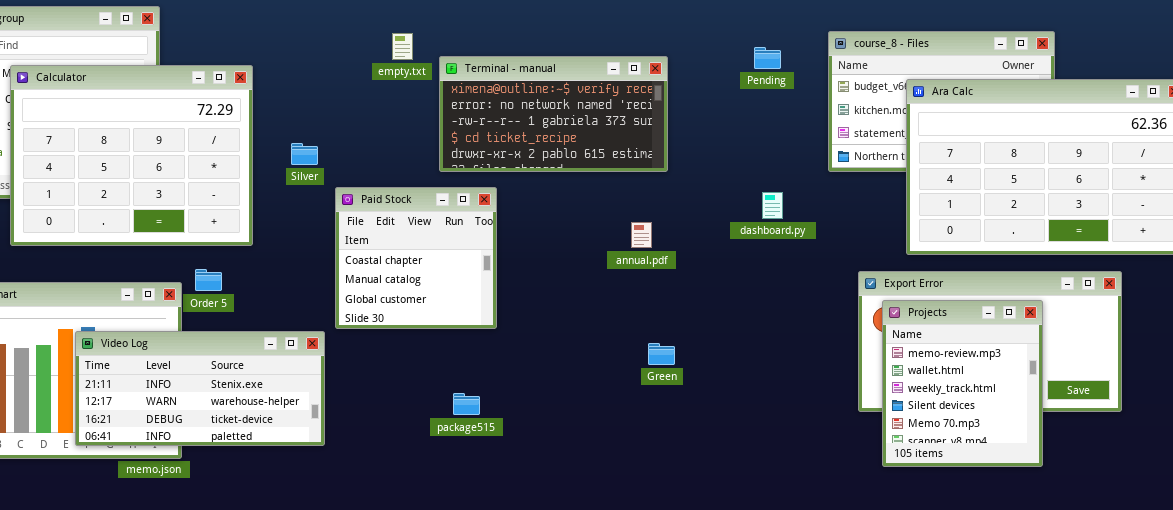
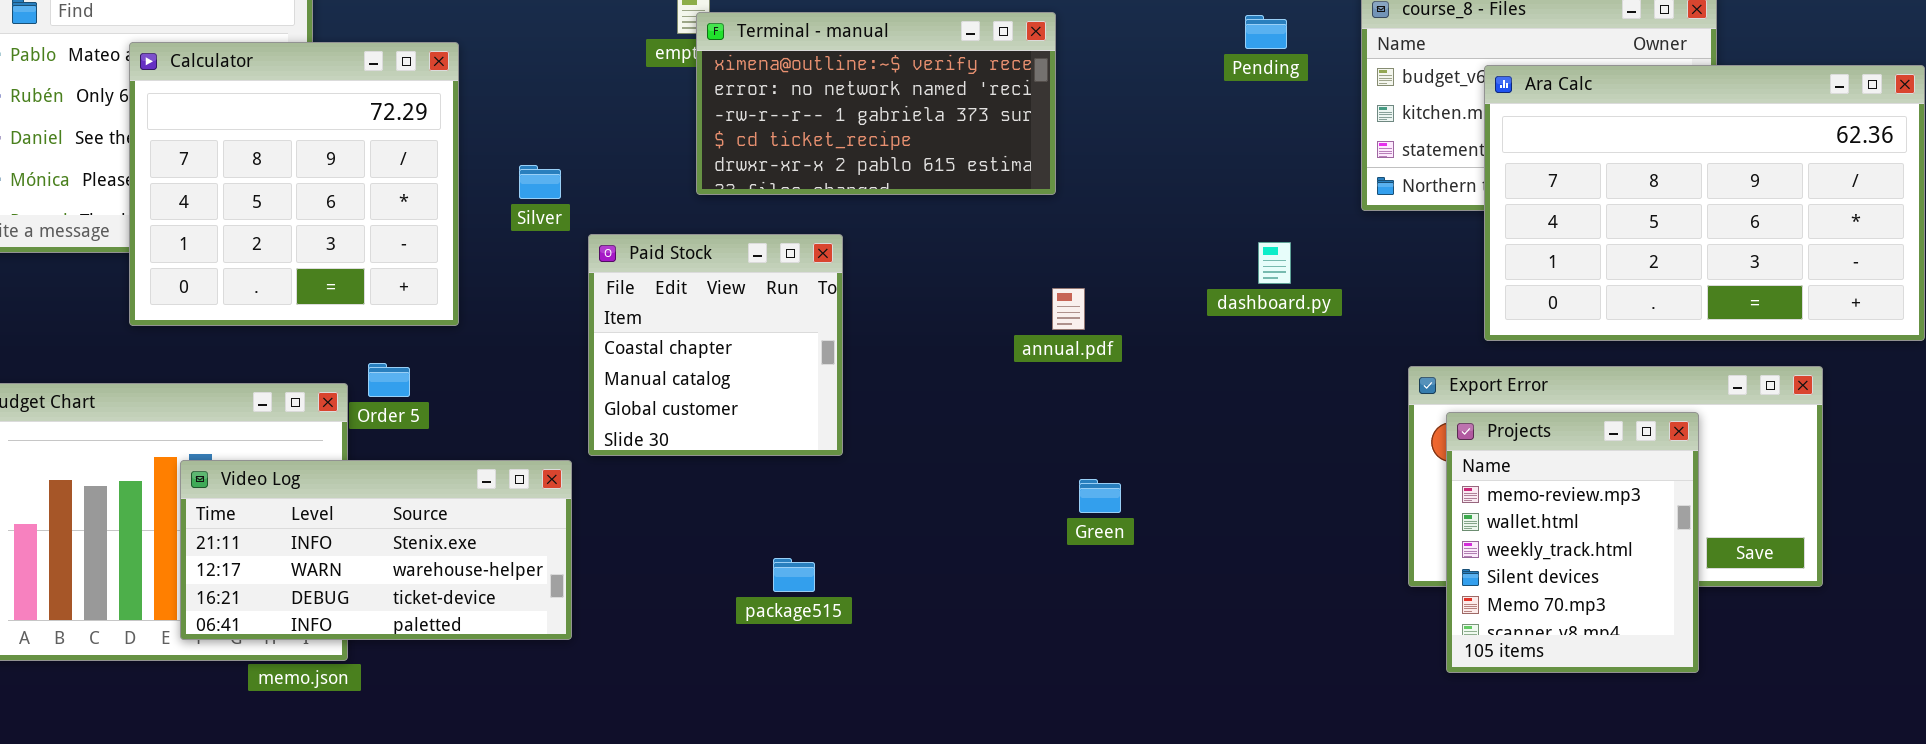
Terminal - manual: [439,56,668,172] -> [696,12,1056,195], moved
Calculator: [10,65,253,246] -> [129,42,459,326], resized

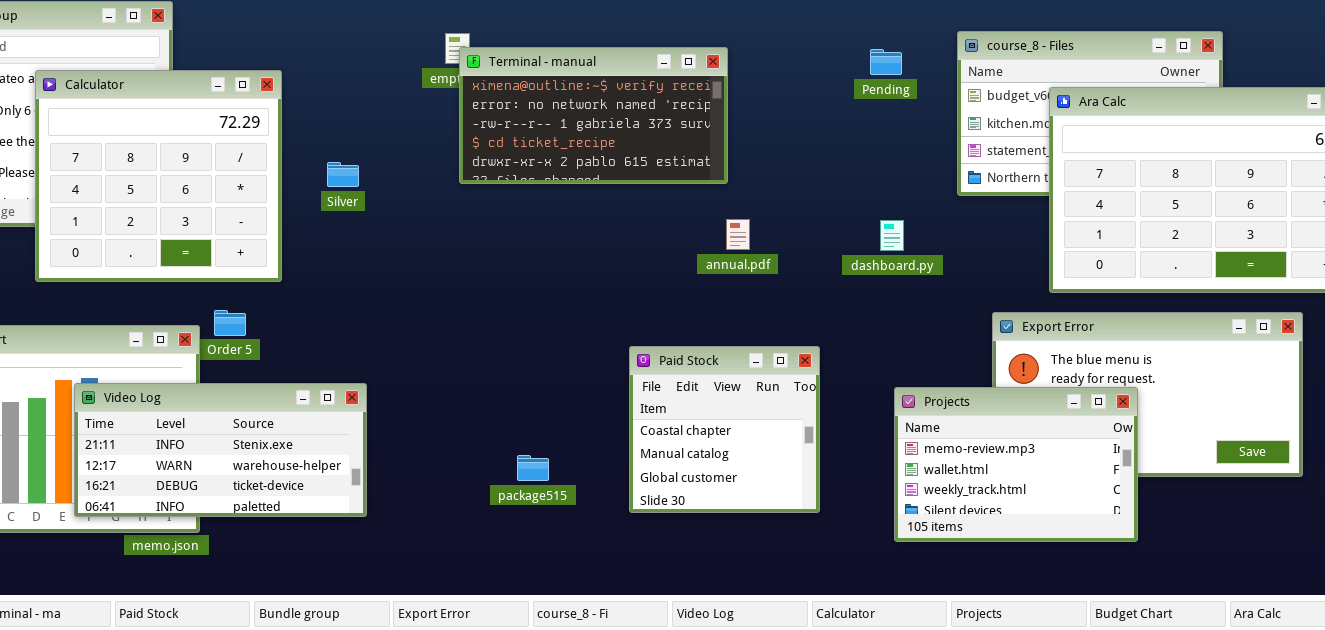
Paid Stock: [588,234,843,456] -> [629,346,820,513], moved
annual.pdf: [1052,288,1085,330] -> [726,219,750,250], moved
Projects: [1446,412,1699,673] -> [894,387,1138,542], moved, resized

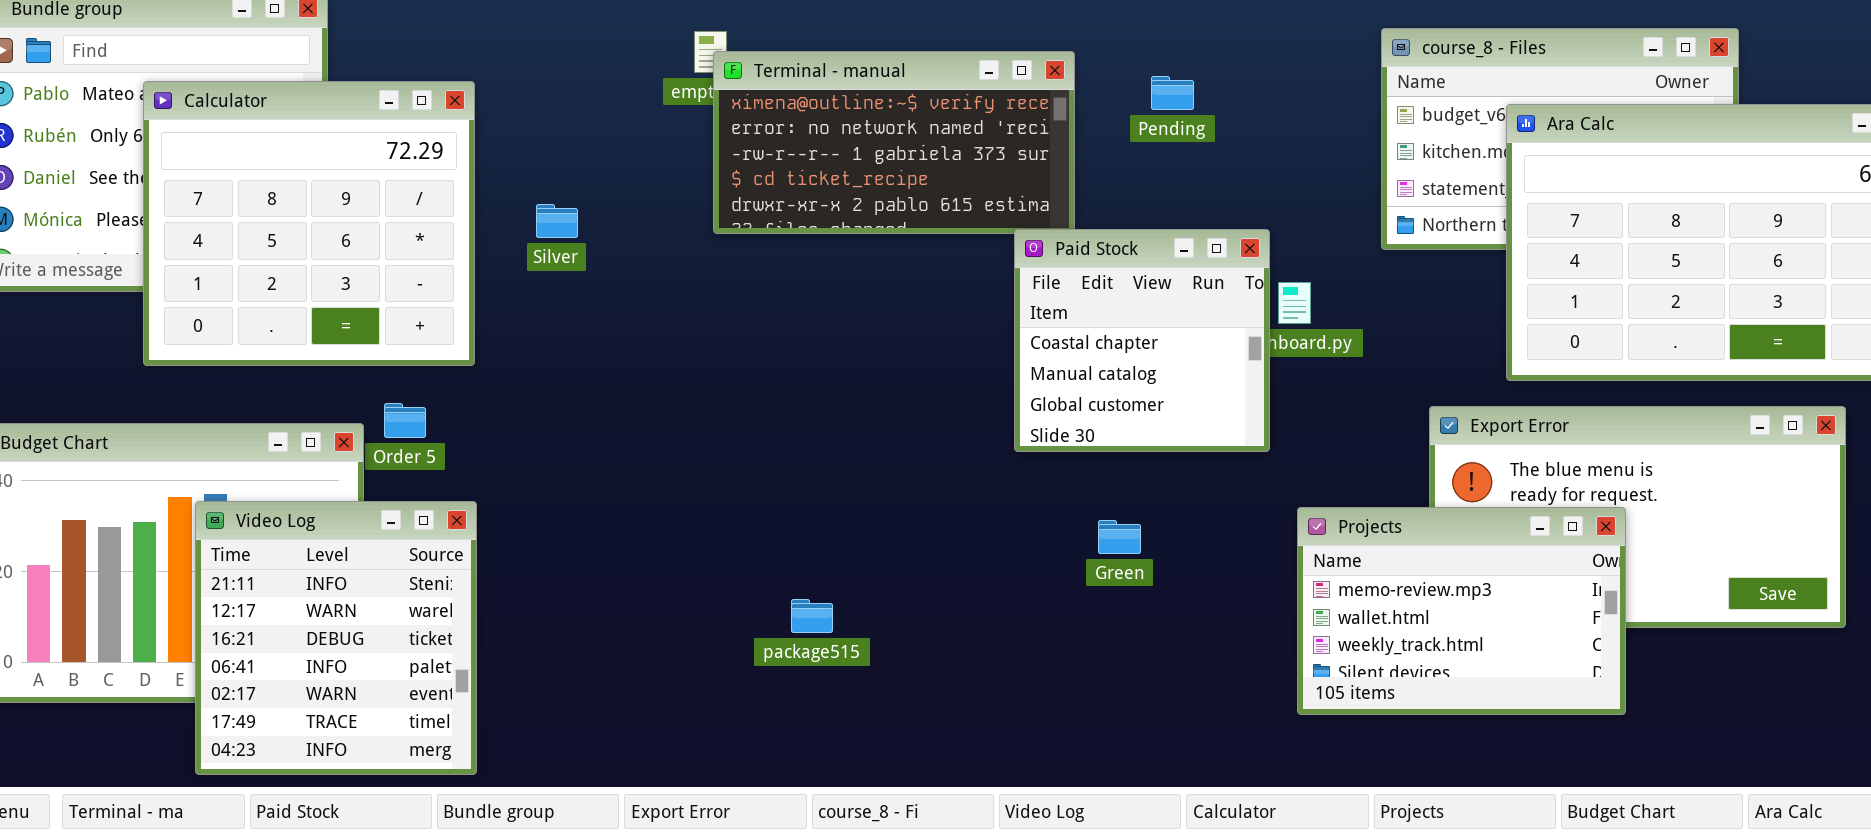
Pending: [870,49,902,75] -> [1151,76,1194,110], moved
Paid Stock: [629,346,820,513] -> [1014,229,1270,452], moved
Video Log: [74,383,367,517] -> [195,501,477,775], resized

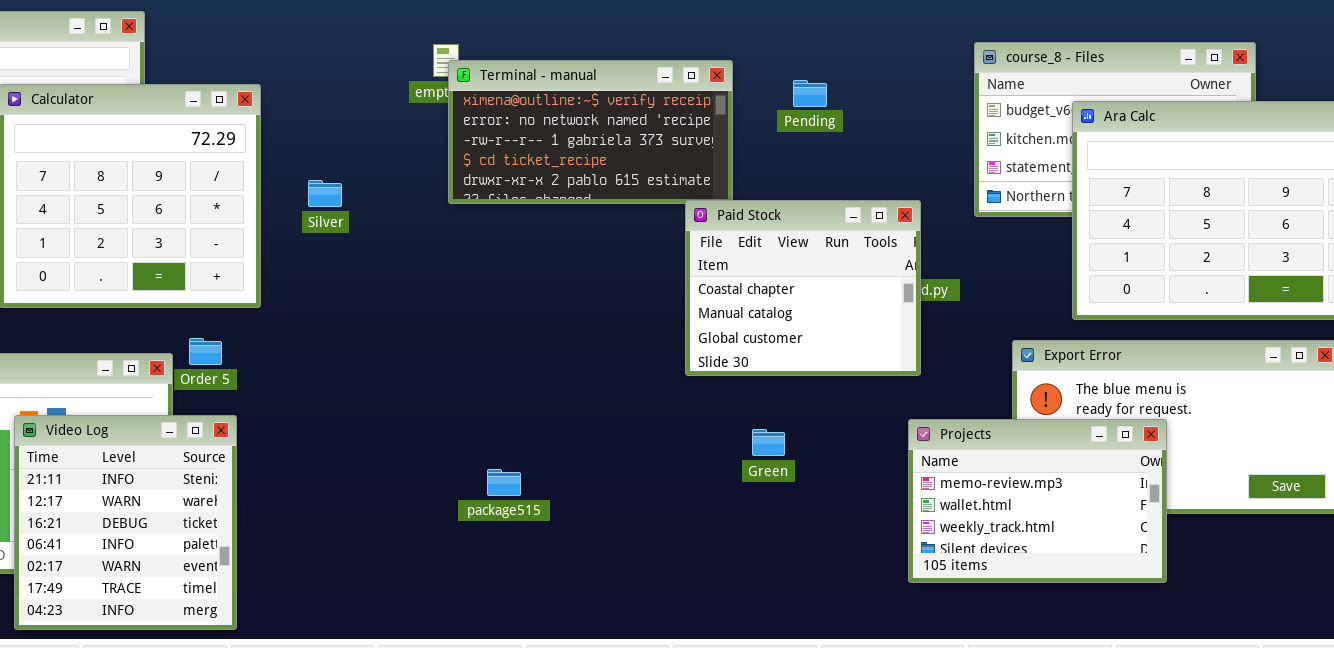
Paid Stock: [1014,229,1270,452] -> [685,200,921,376], resized
Video Log: [195,501,477,775] -> [14,415,237,630], moved
package515: [791,599,833,633] -> [487,469,521,496], moved

